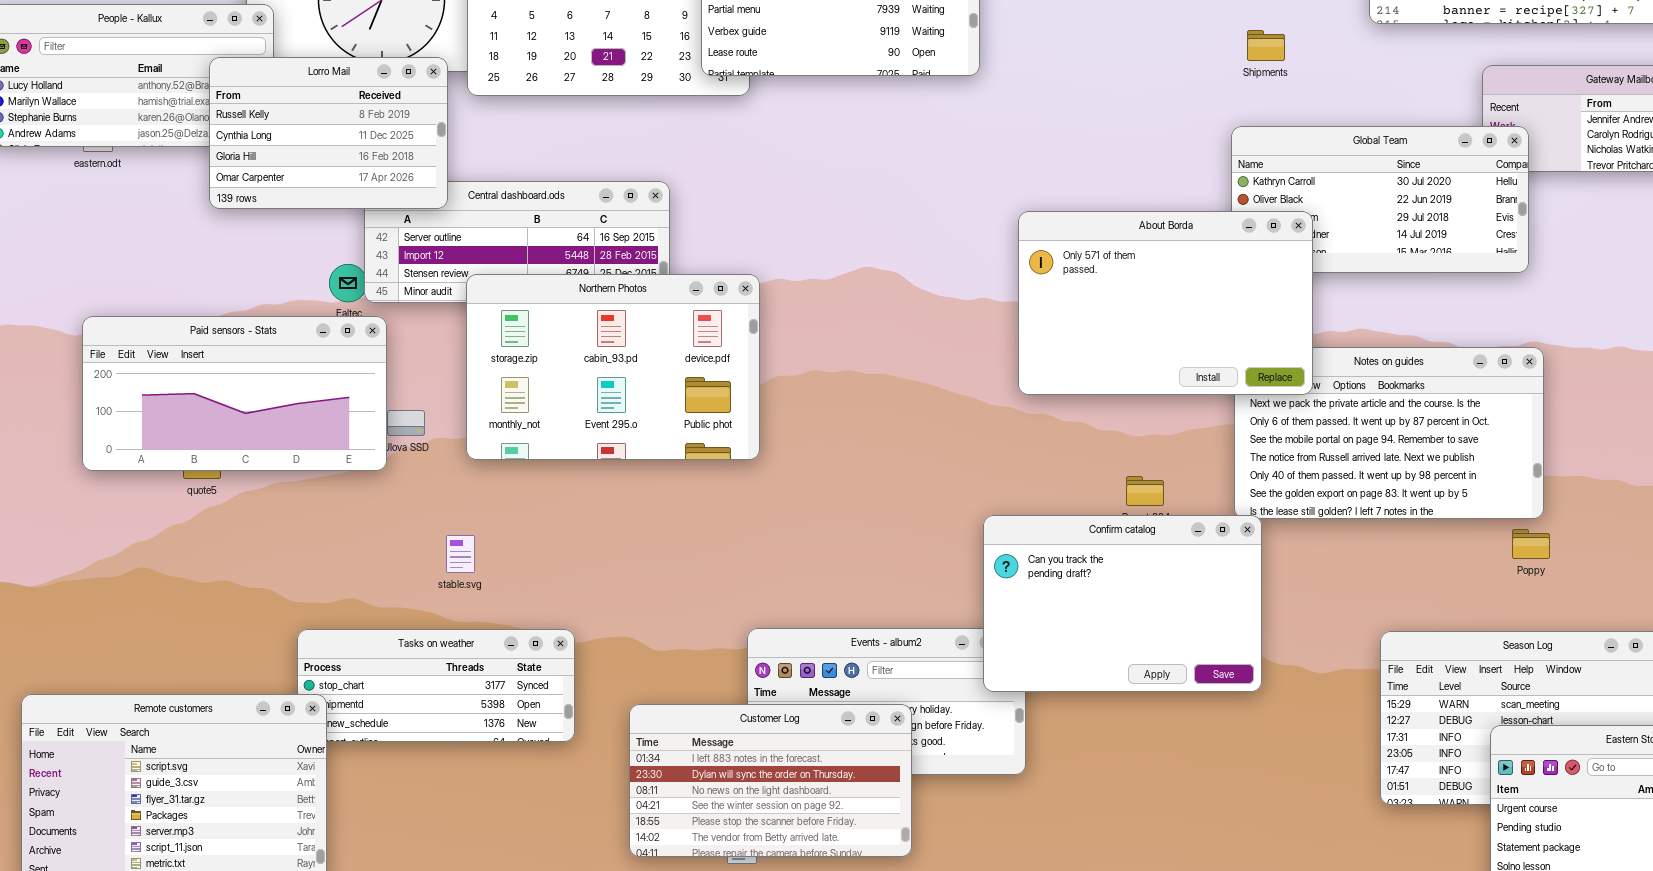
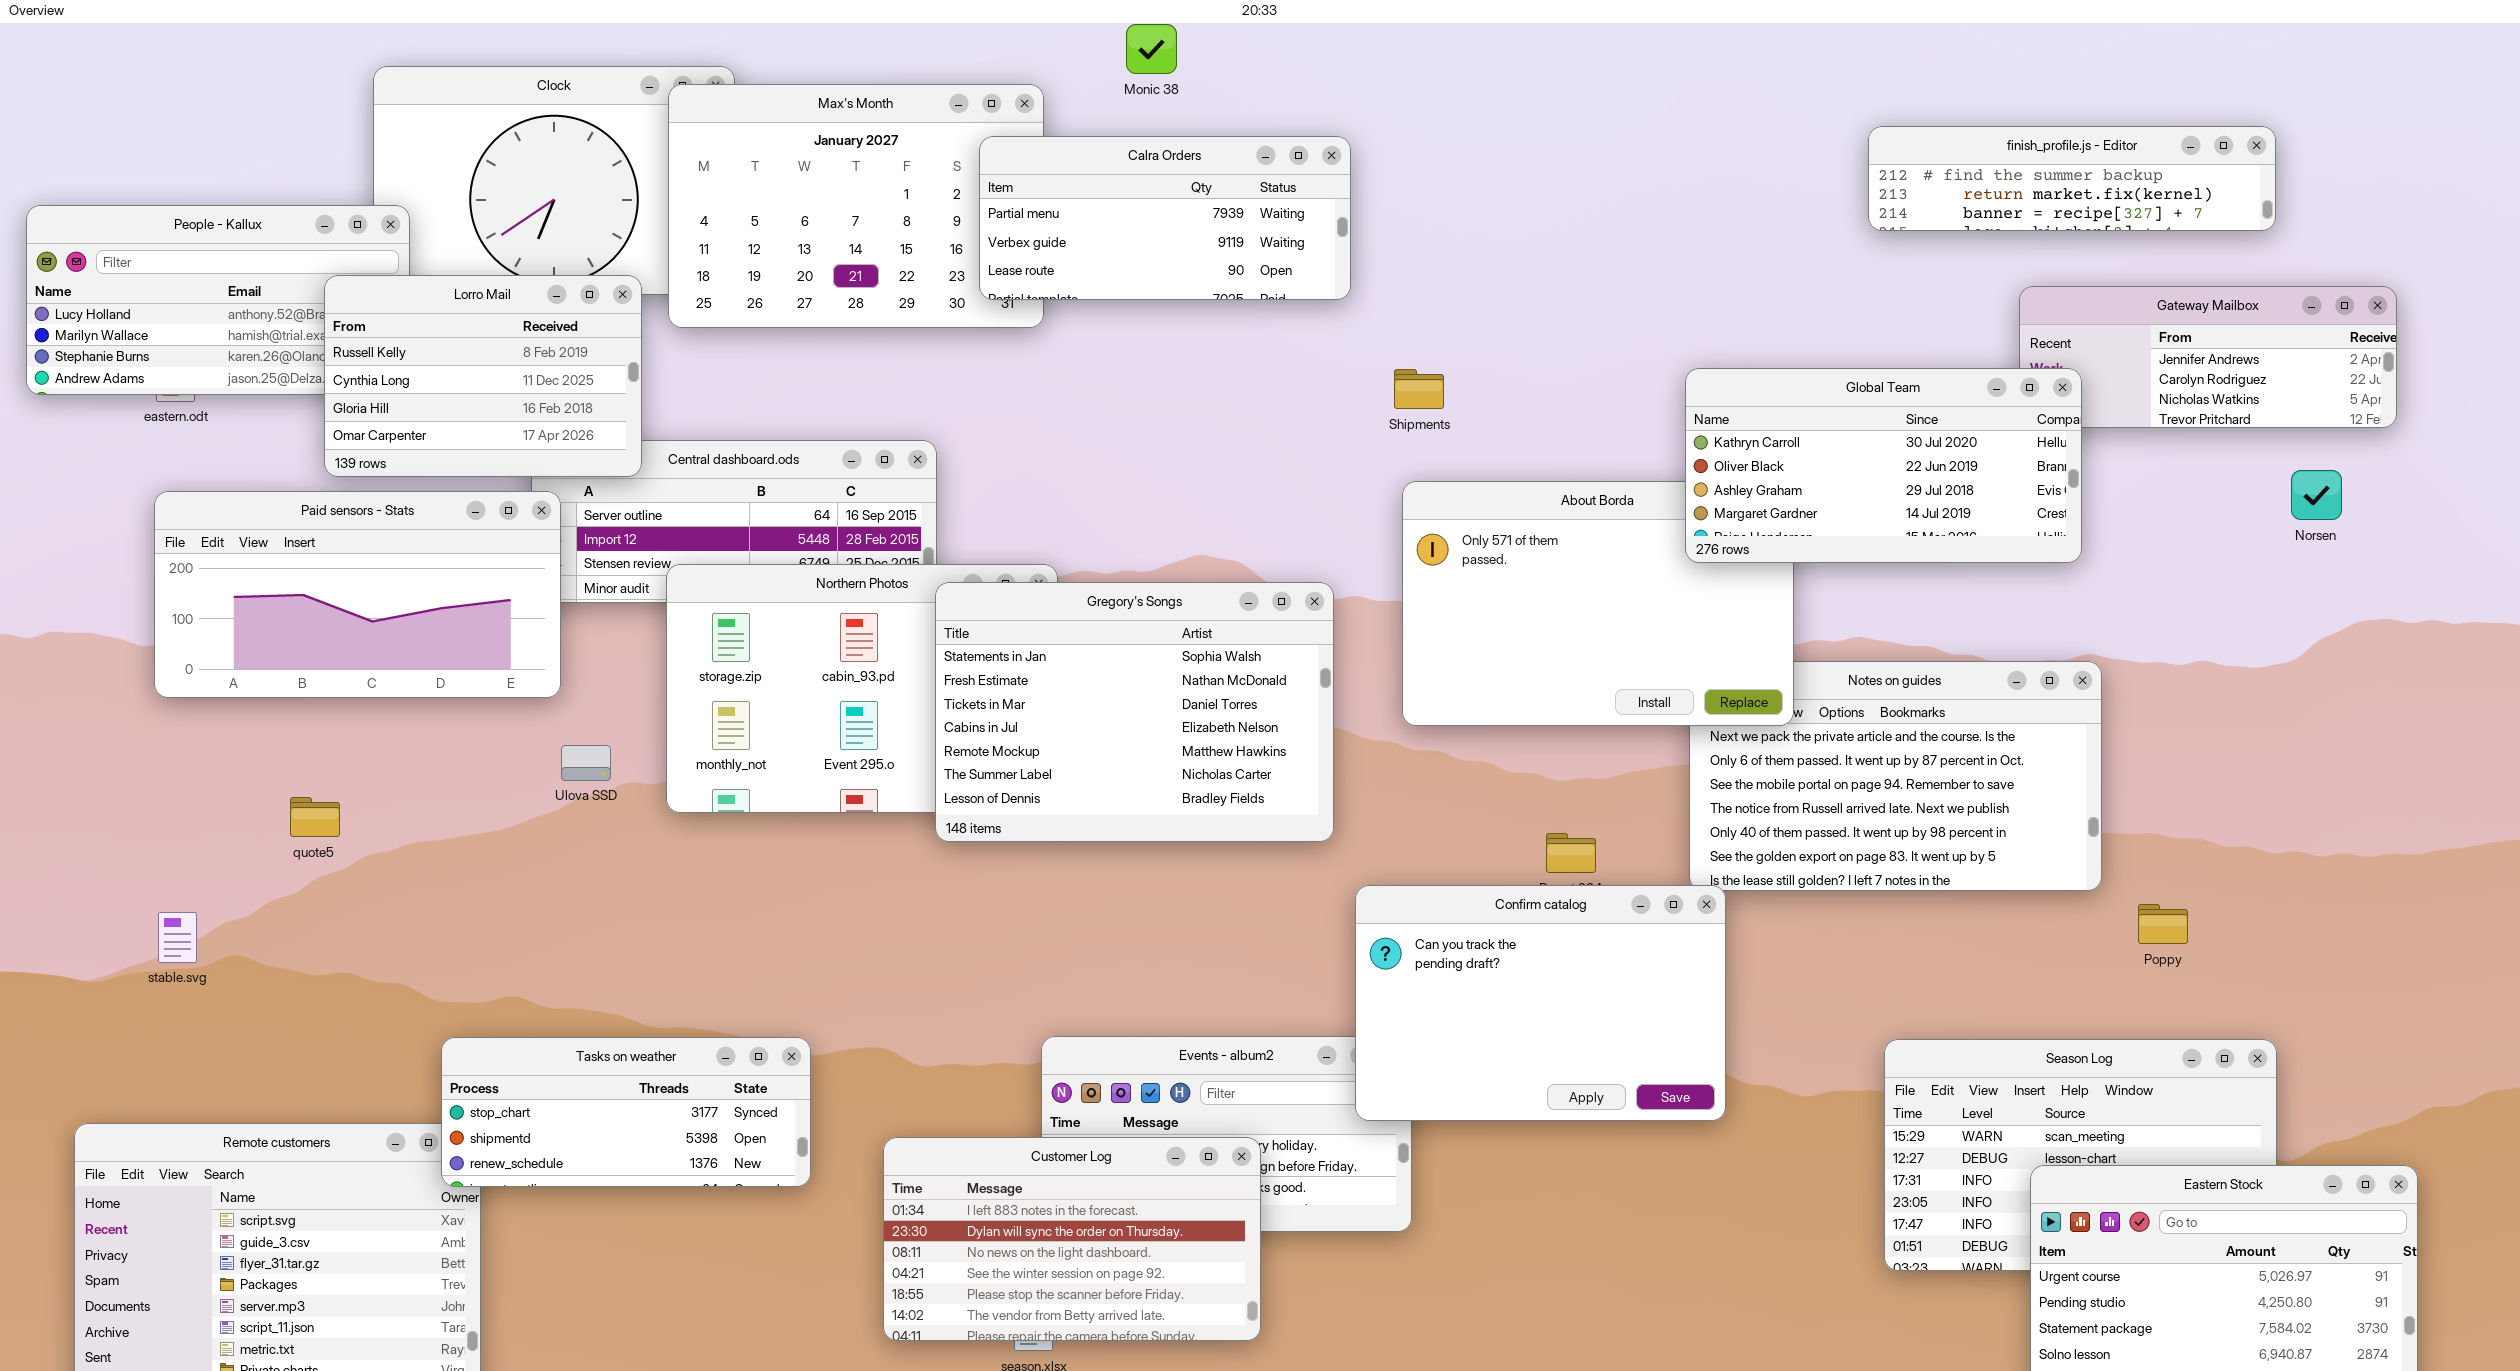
Shipments: [1247,30,1285,61] -> [1394,369,1444,409], moved
Global Team: [1231,126,1529,273] -> [1685,368,2082,563], raised
Gregory's Songs: none -> [935,582,1334,842], opened
Paid sensors - Stats: [82,316,387,471] -> [154,491,561,698], moved
Poppy: [1512,529,1550,559] -> [2138,904,2188,944], moved
stable.svg: [446,535,475,573] -> [158,912,197,963], moved
Tasks on weather: [297,629,575,742] -> [441,1037,811,1187], raised

